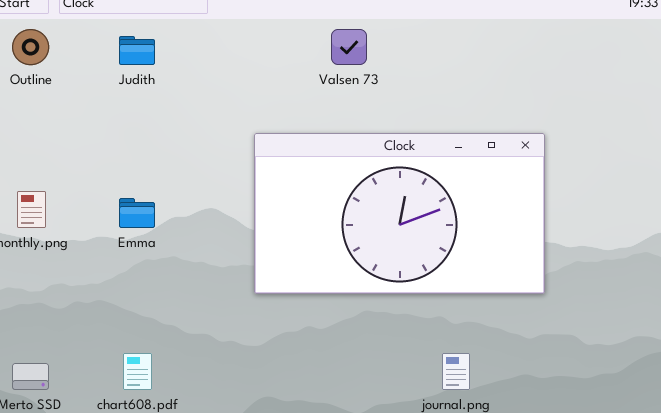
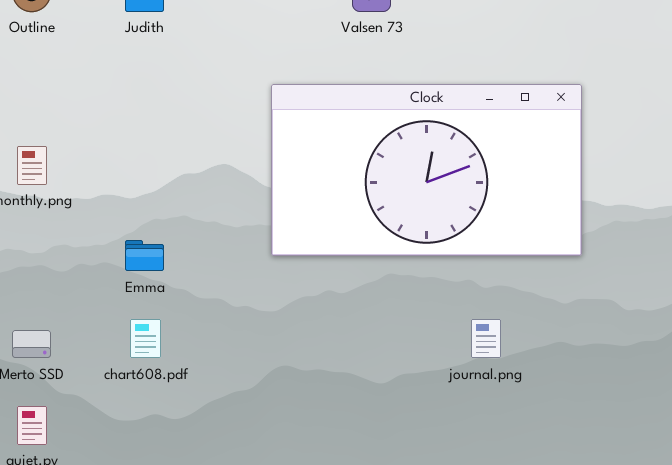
Emma: [119,198,155,228] -> [125,240,164,271], moved

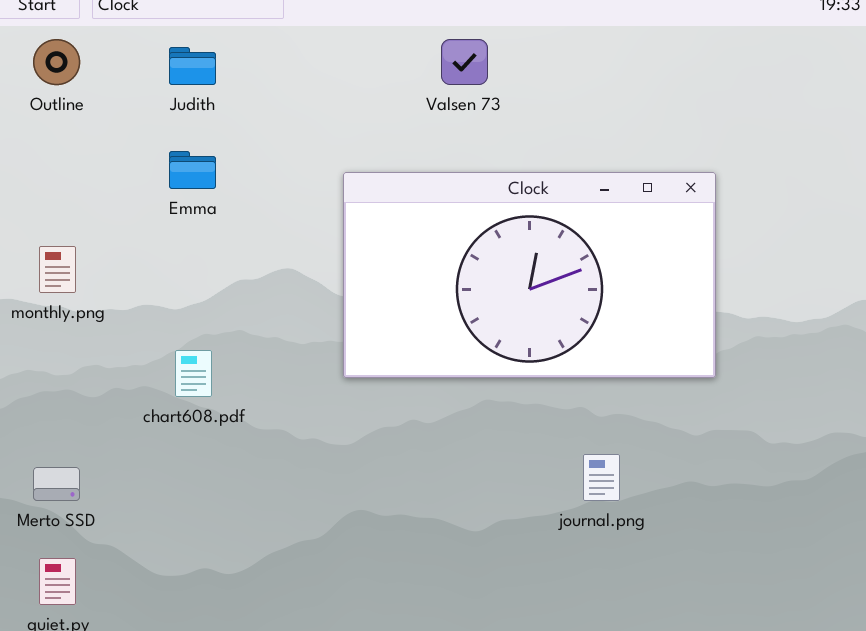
Emma: [125,240,164,271] -> [169,151,216,189], moved
chart608.pdf: [130,319,161,358] -> [175,350,212,397], moved

